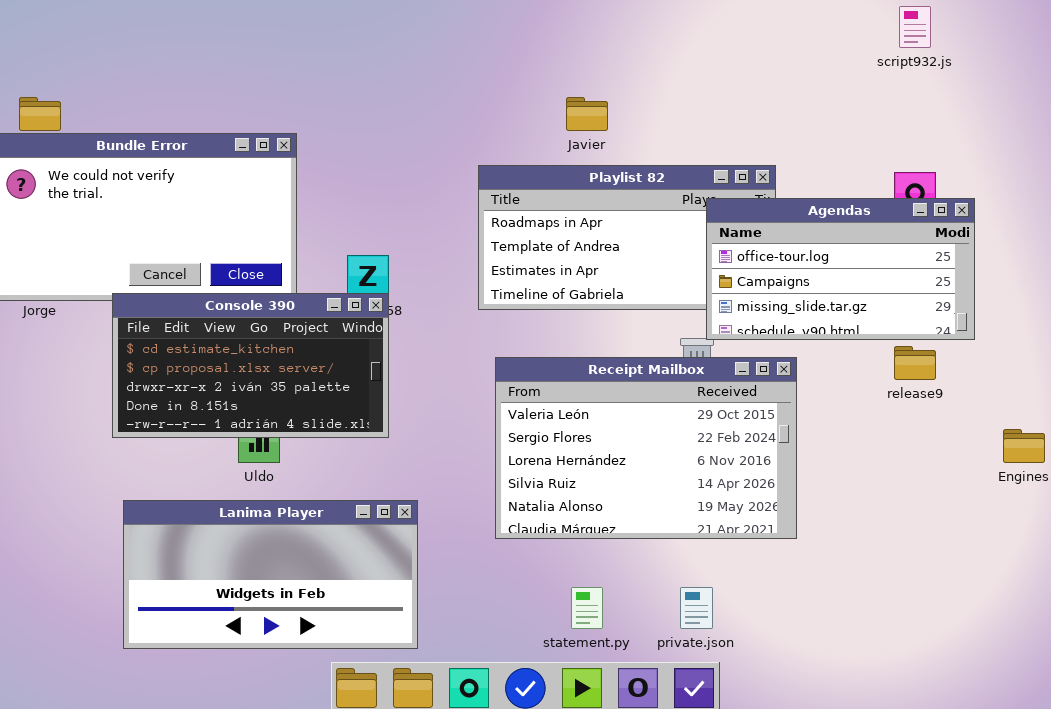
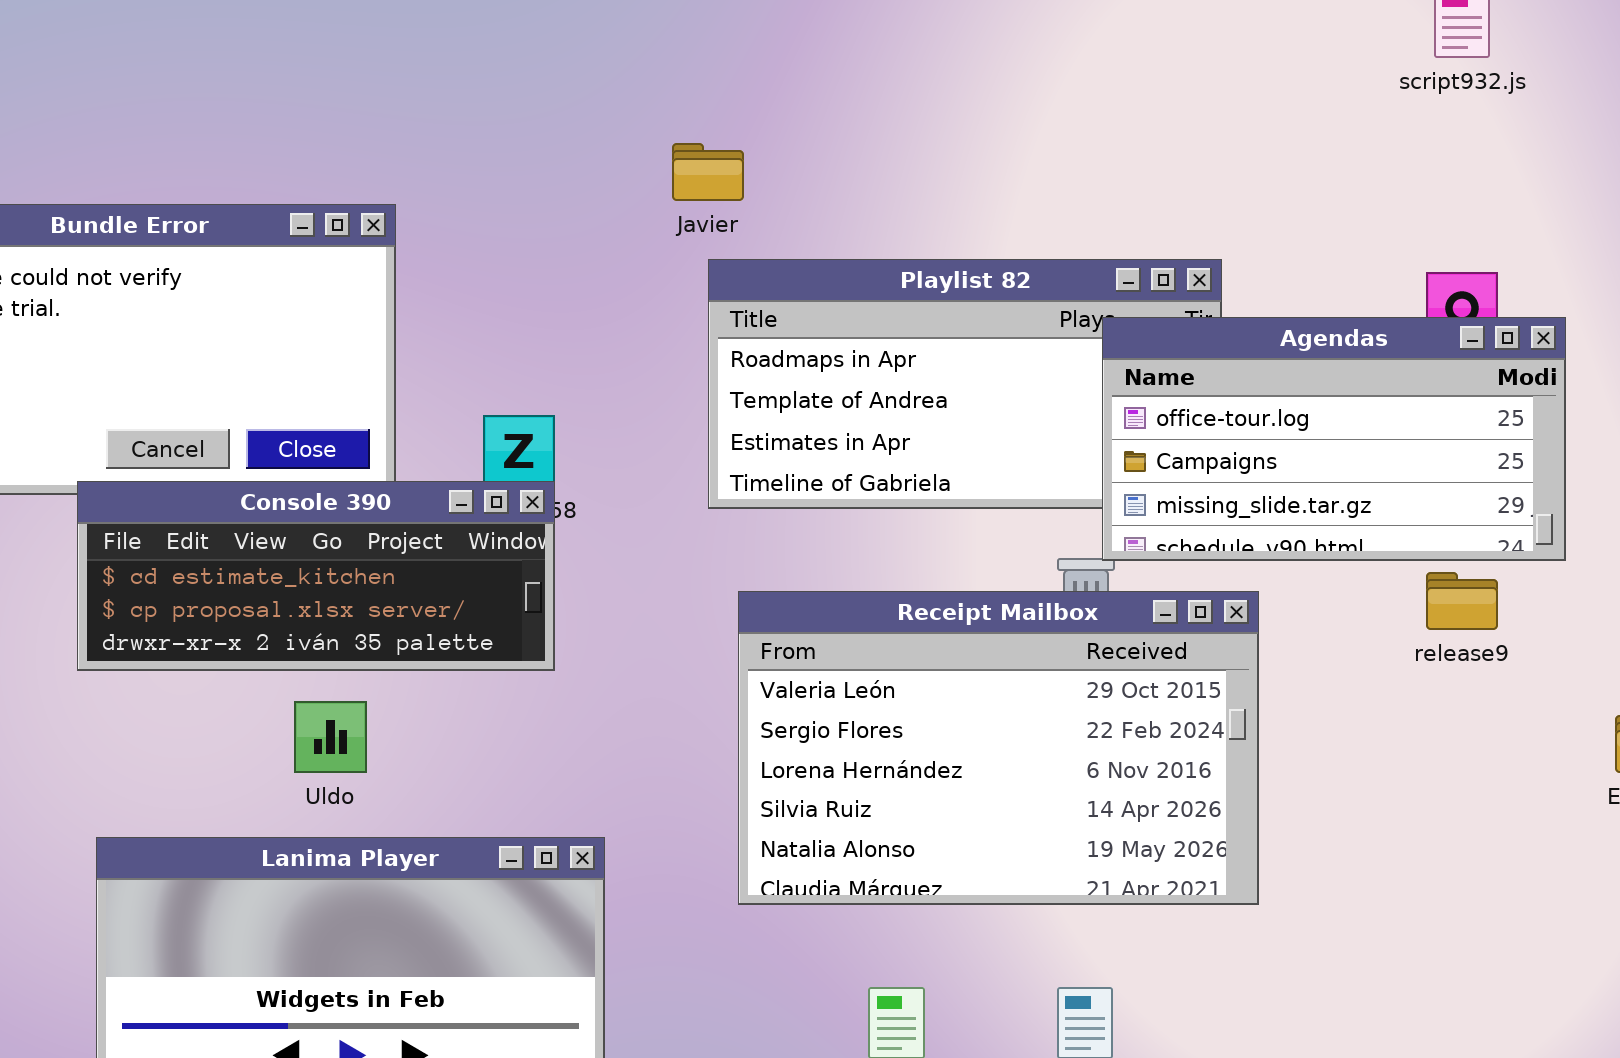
Javier: [566,97,608,131] -> [672,143,744,201], moved
Console 390: [112,293,389,438] -> [77,481,555,671], resized

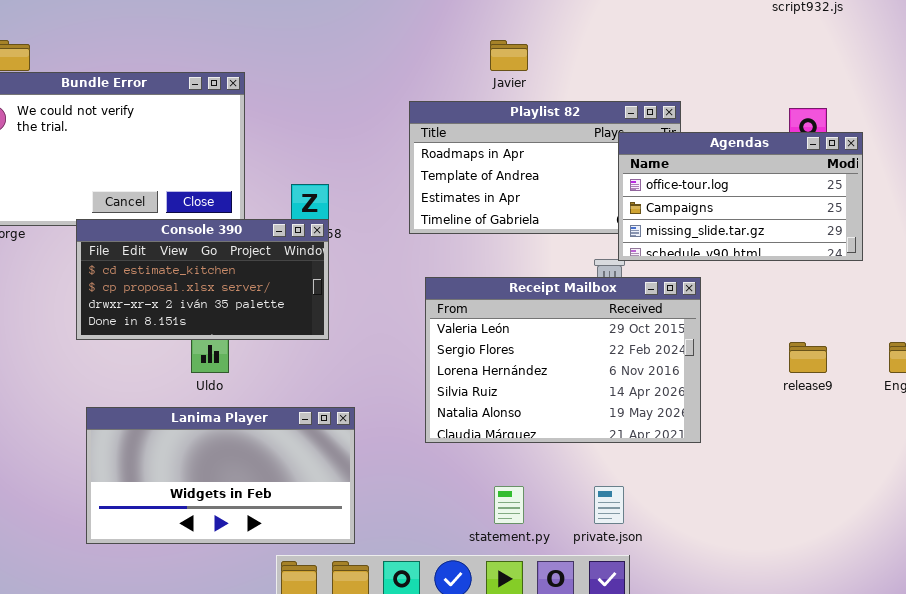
Javier: [672,143,744,201] -> [490,40,528,71], moved
Console 390: [77,481,555,671] -> [76,219,329,340], resized
release9: [1426,572,1498,630] -> [789,342,827,373], moved

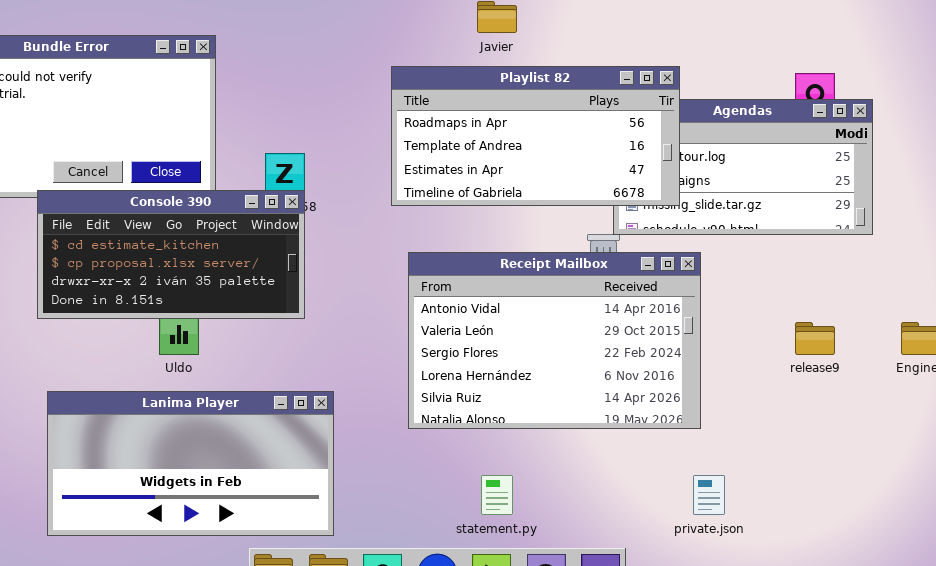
Playlist 82: [409,101,681,234] -> [391,66,680,206], raised
Receipt Mailbox: [425,277,701,443] -> [408,252,701,429], scrolled up 1 row
private.json: [594,486,624,524] -> [693,475,725,515], moved

